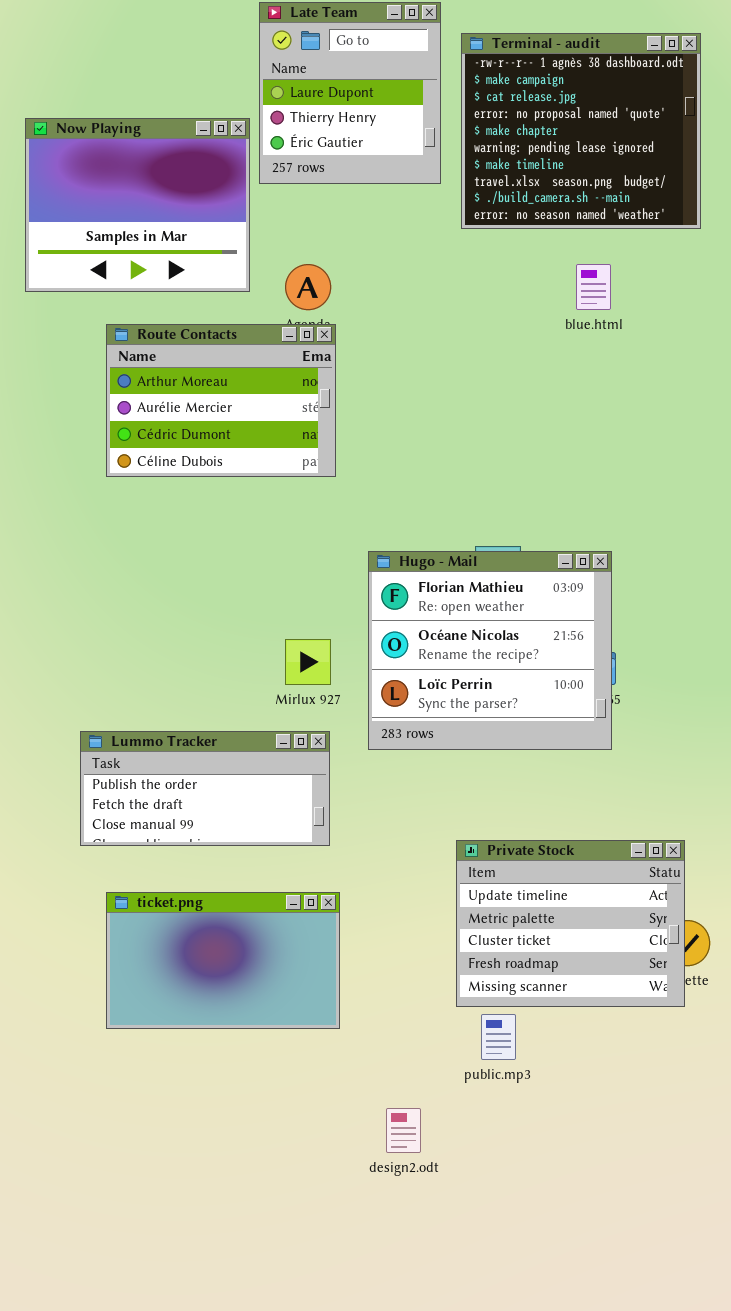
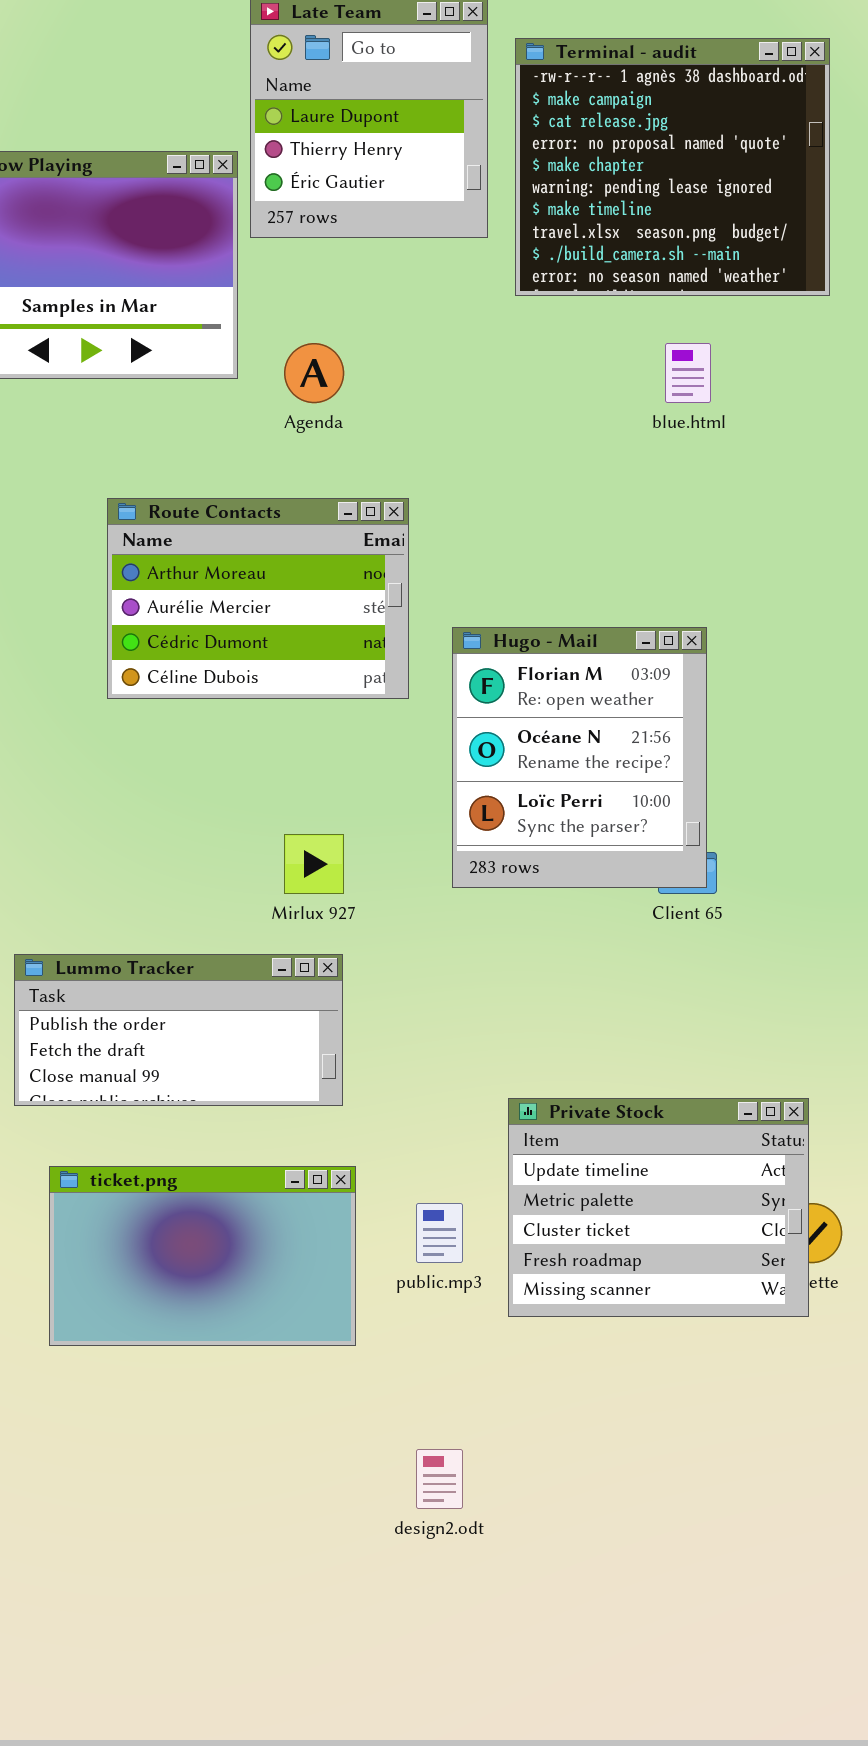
Route Contacts: [106,324,336,477] -> [107,498,409,699], moved
Hugo - Mail: [368,551,612,750] -> [452,627,707,888], moved, resized
public.mp3: [481,1014,516,1060] -> [416,1203,463,1263], moved

